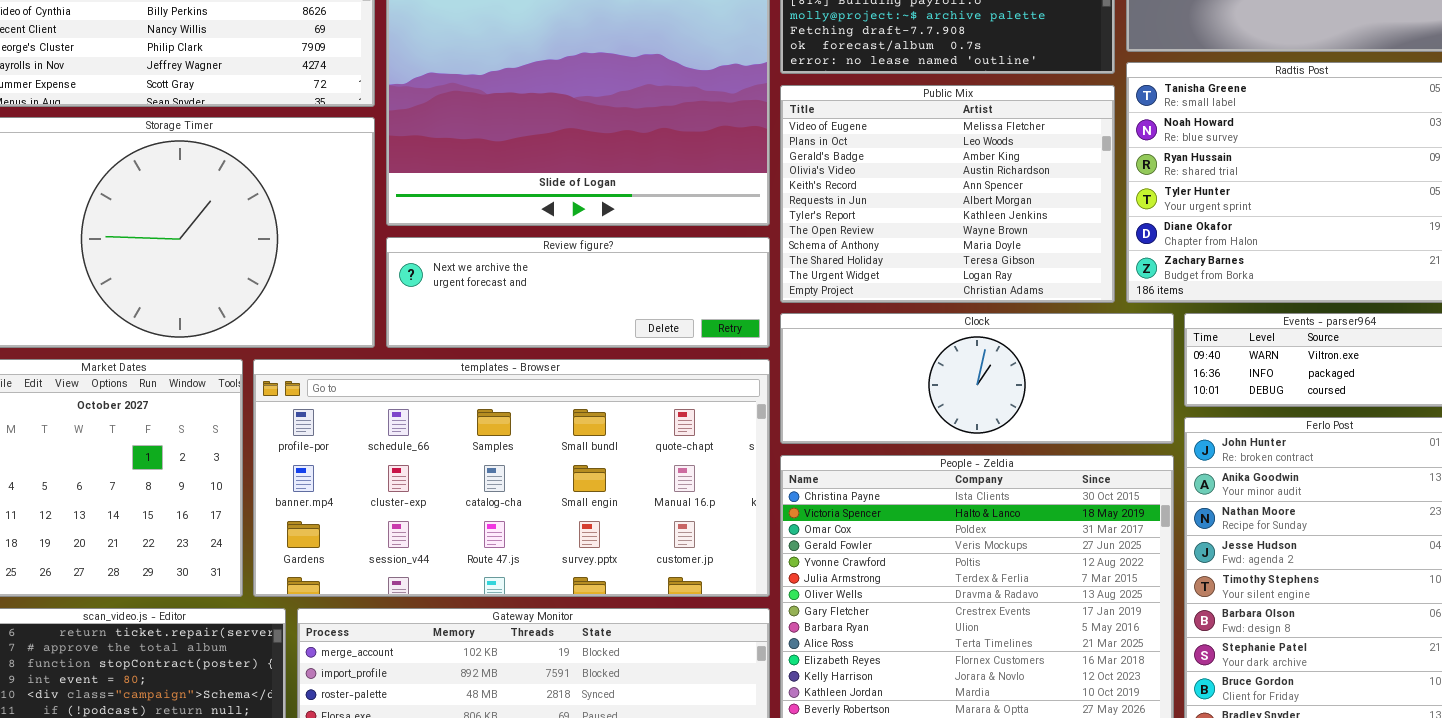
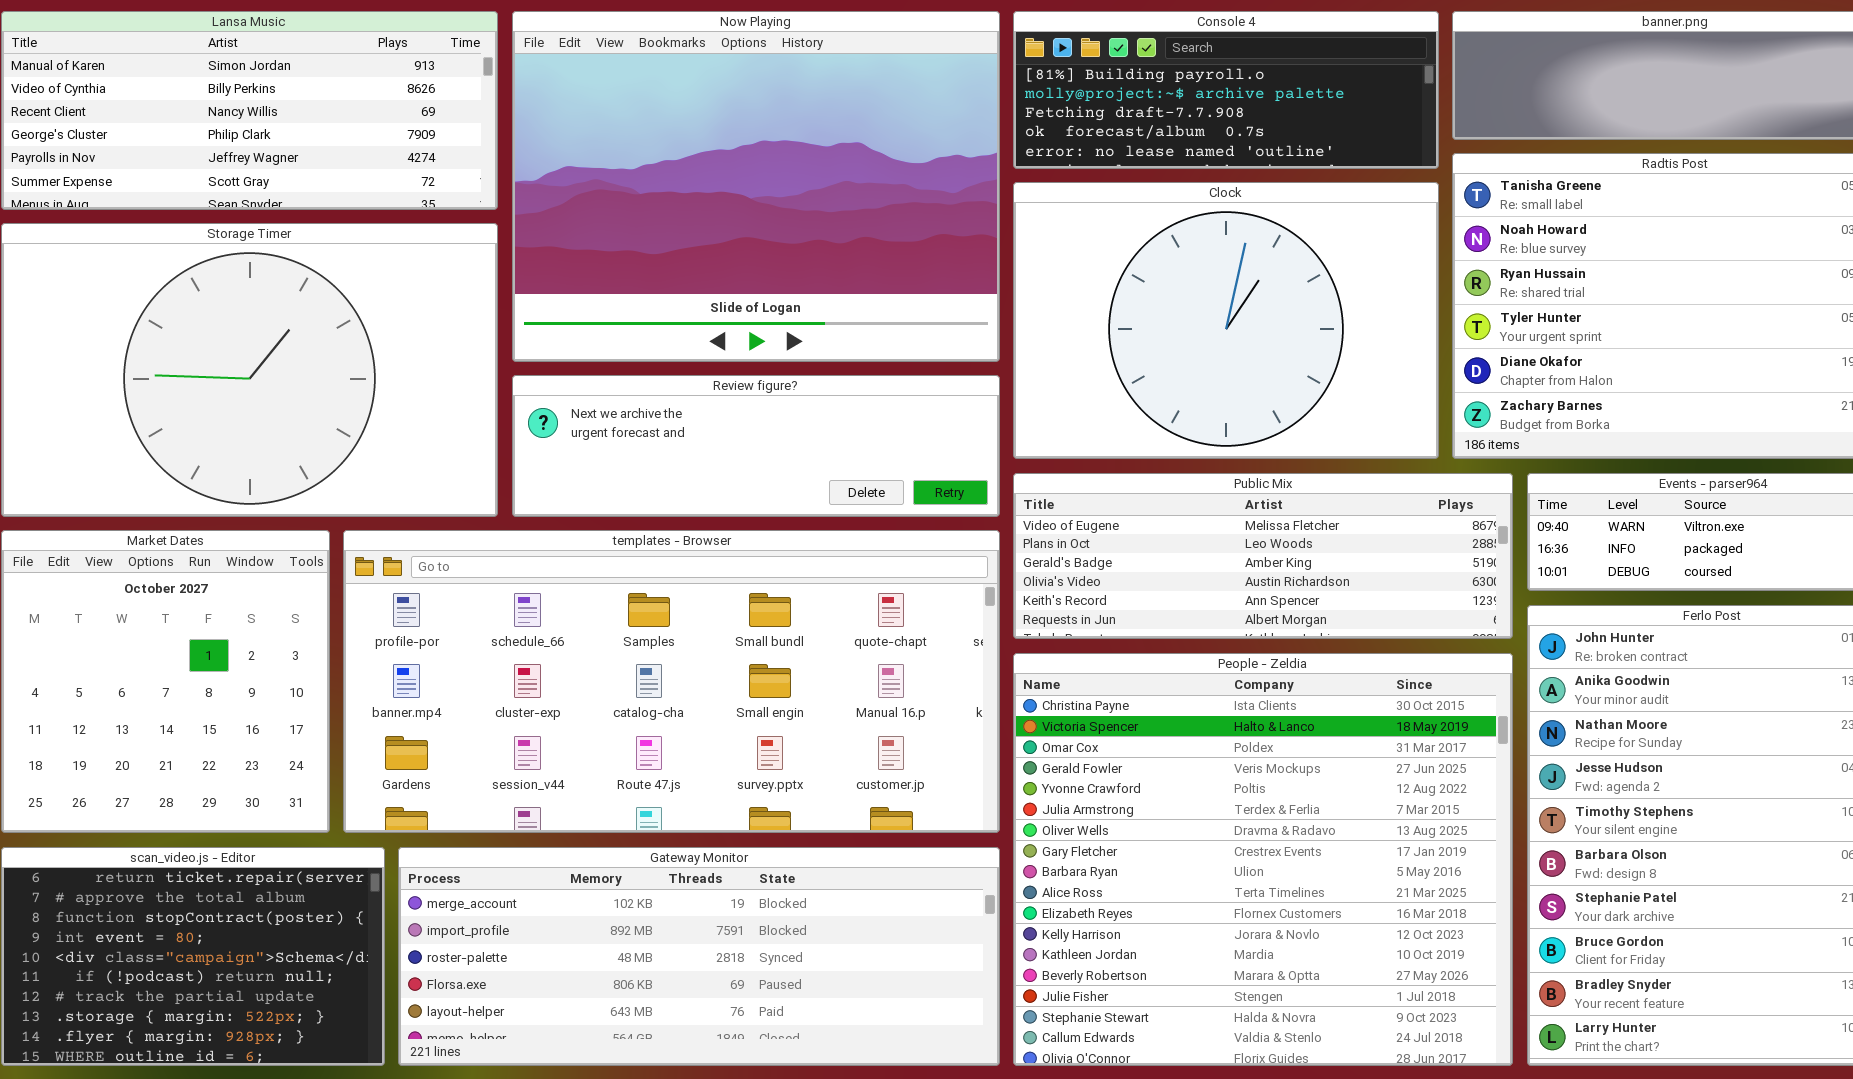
Public Mix: [780,85,1115,303] -> [1013,473,1513,639], moved, resized
Clock: [780,313,1174,444] -> [1013,182,1439,459], moved, resized

